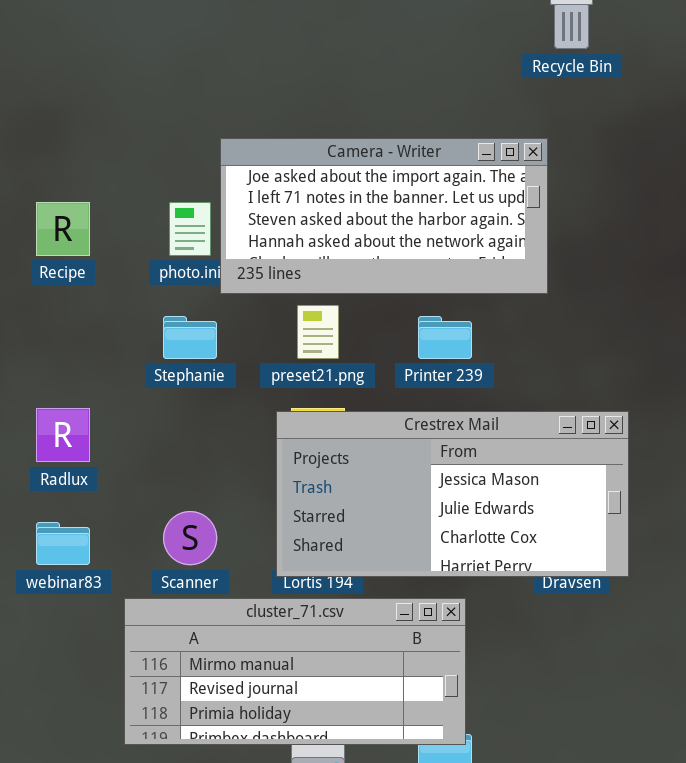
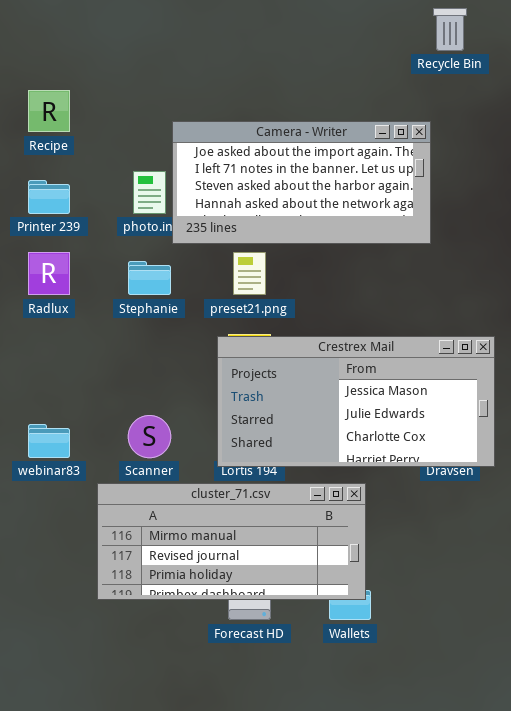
Recipe: [36,202,90,256] -> [28,90,70,132], moved
Printer 239: [418,316,472,359] -> [28,180,70,214], moved
Radlux: [36,408,90,462] -> [28,252,70,295], moved

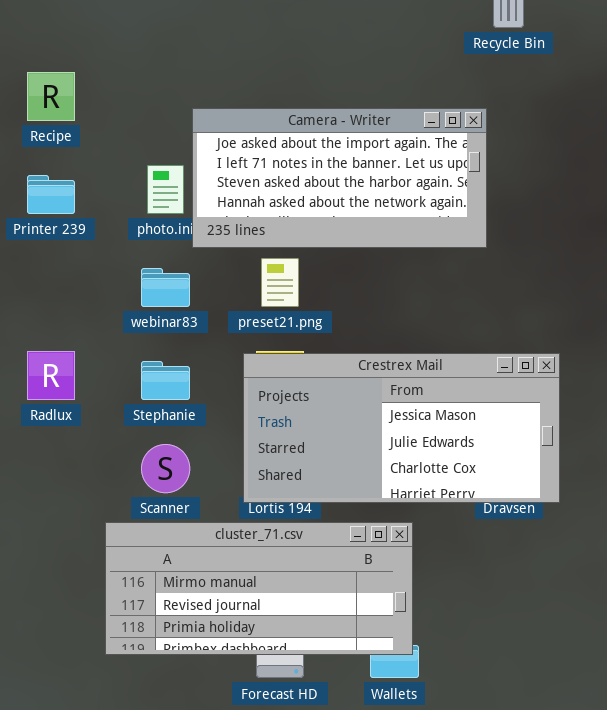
Radlux: [28,252,70,295] -> [27,351,75,400], moved
Stephanie: [128,261,171,295] -> [141,361,190,400], moved
webinar83: [28,424,70,458] -> [141,268,190,307], moved

